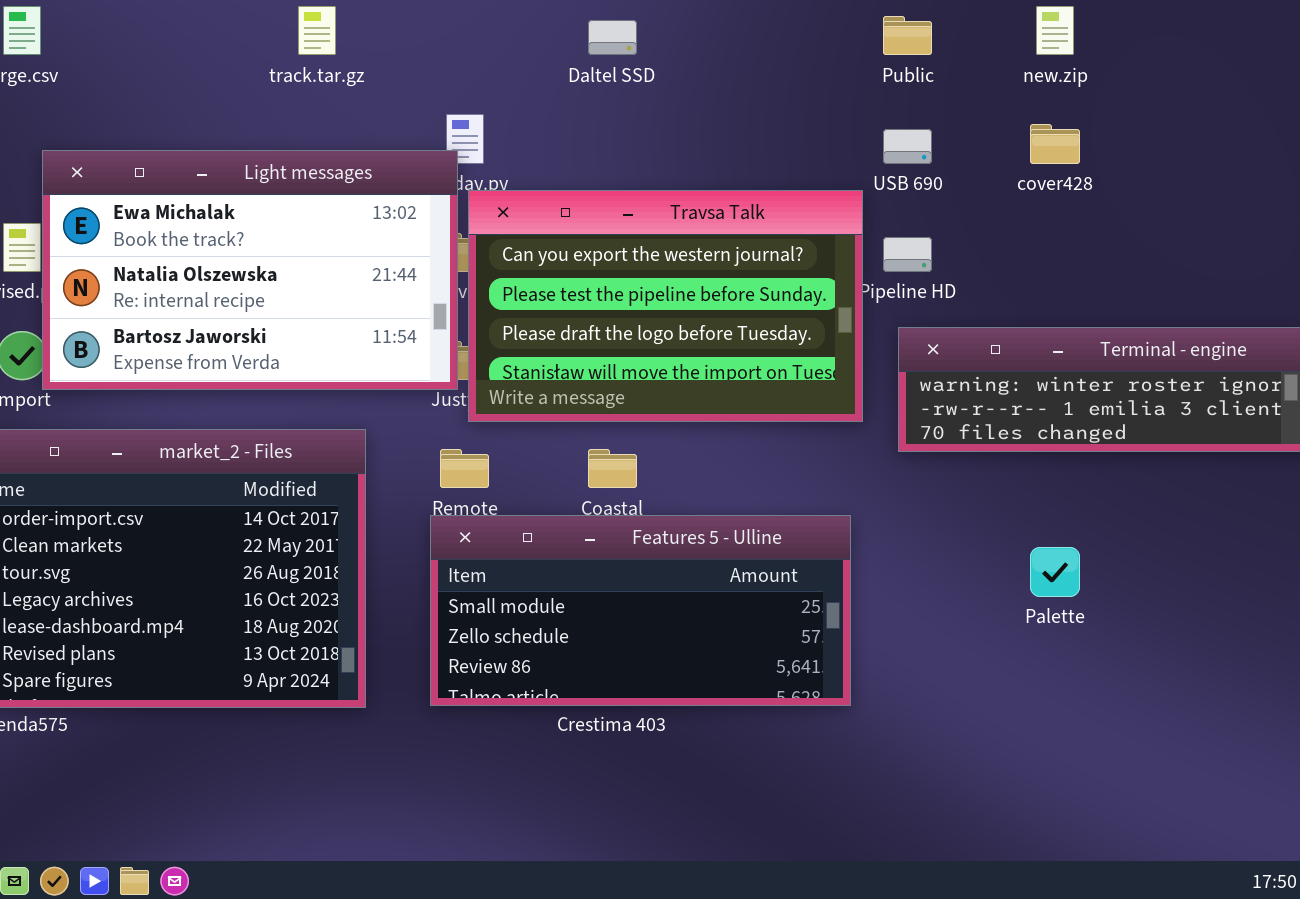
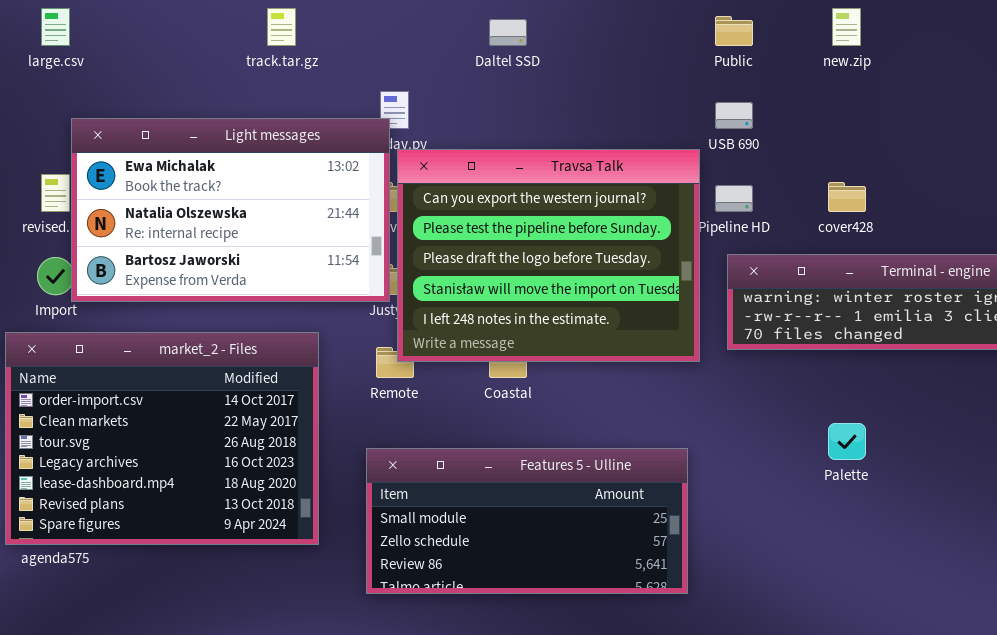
cover428: [1030,124,1080,164] -> [828,182,866,212], moved
Travsa Talk: [468,190,863,422] -> [397,149,700,362], resized
Features 5 - Ulline: [430,515,851,706] -> [366,448,688,594], moved

